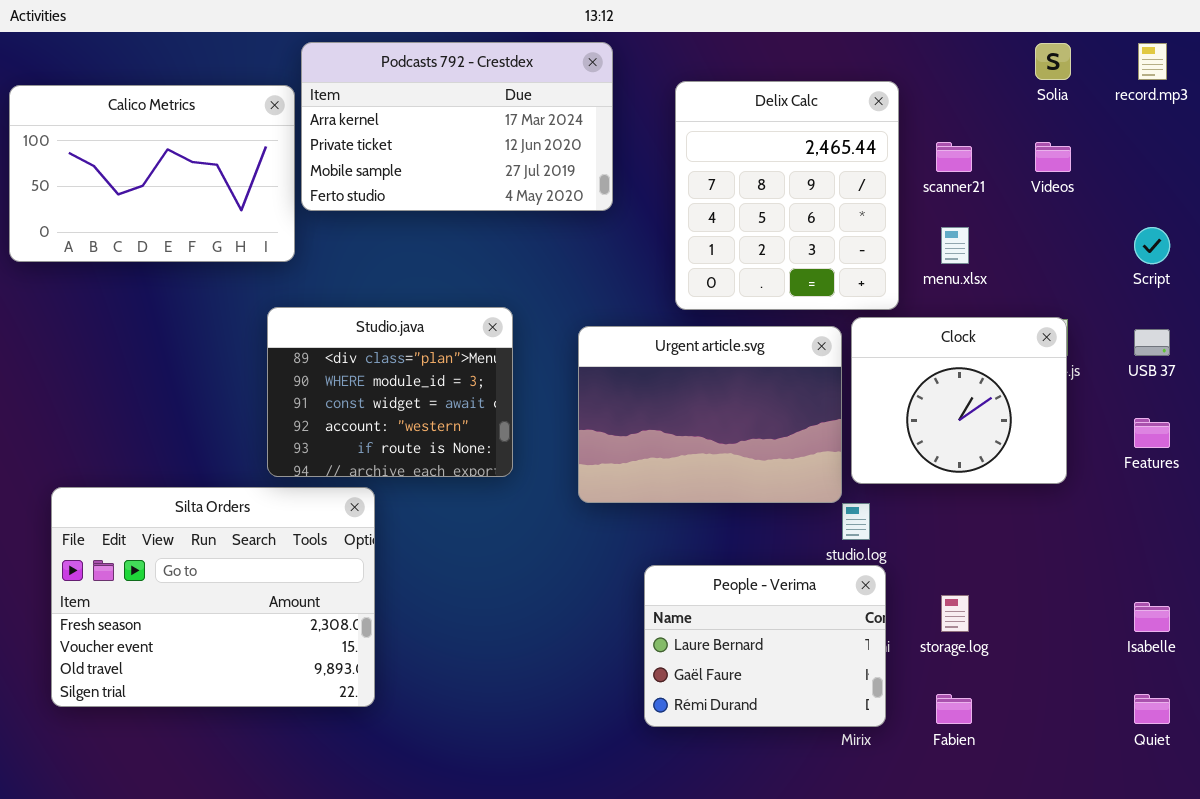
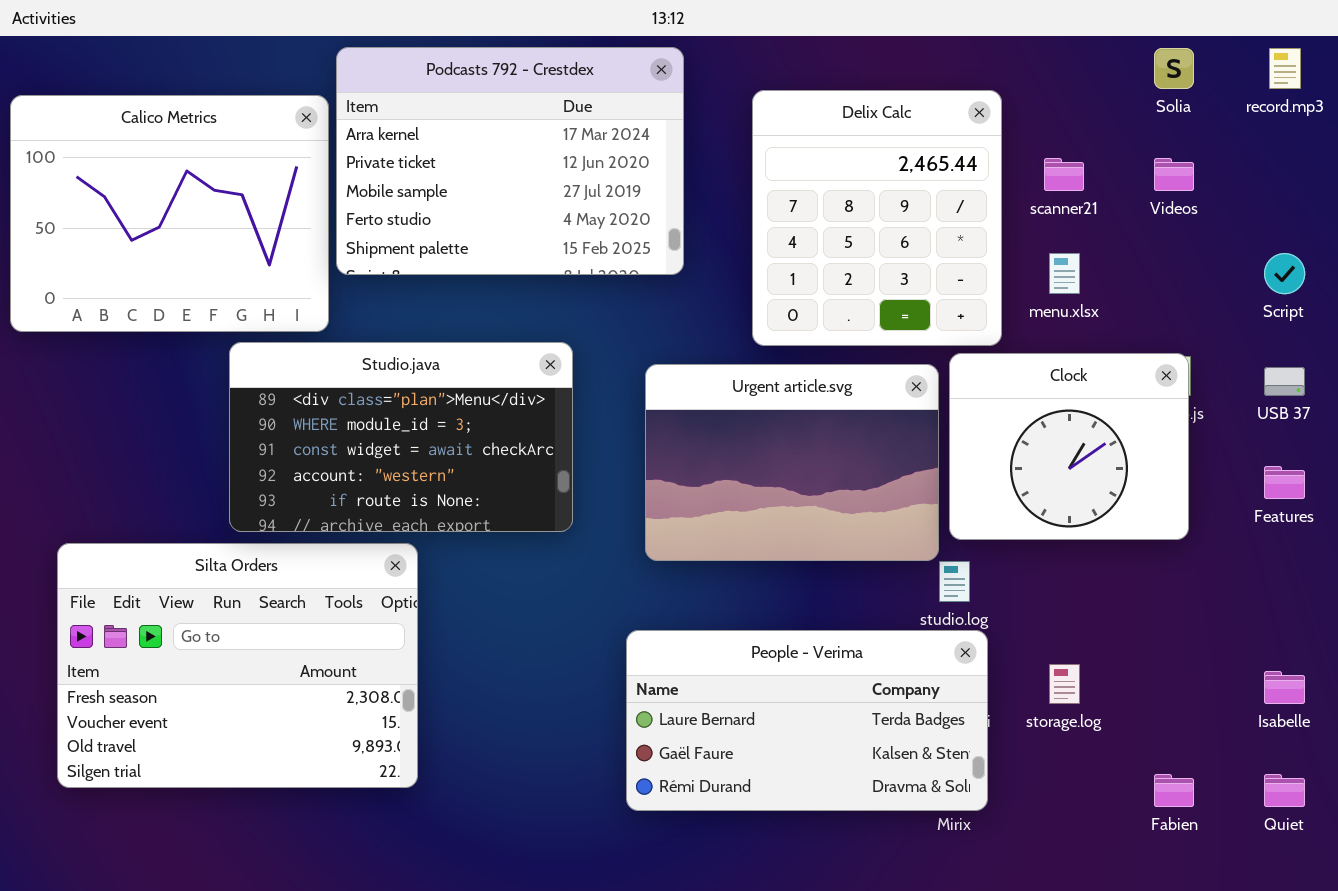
Podcasts 792 - Crestdex: [301,42,613,211] -> [336,47,684,275], resized
Calico Metrics: [9,85,295,262] -> [10,95,329,332], resized
Studio.java: [267,307,513,477] -> [229,342,573,532], resized
People - Verima: [644,565,886,727] -> [626,630,988,811], resized
Fabien: [936,694,972,724] -> [1154,774,1194,807], moved

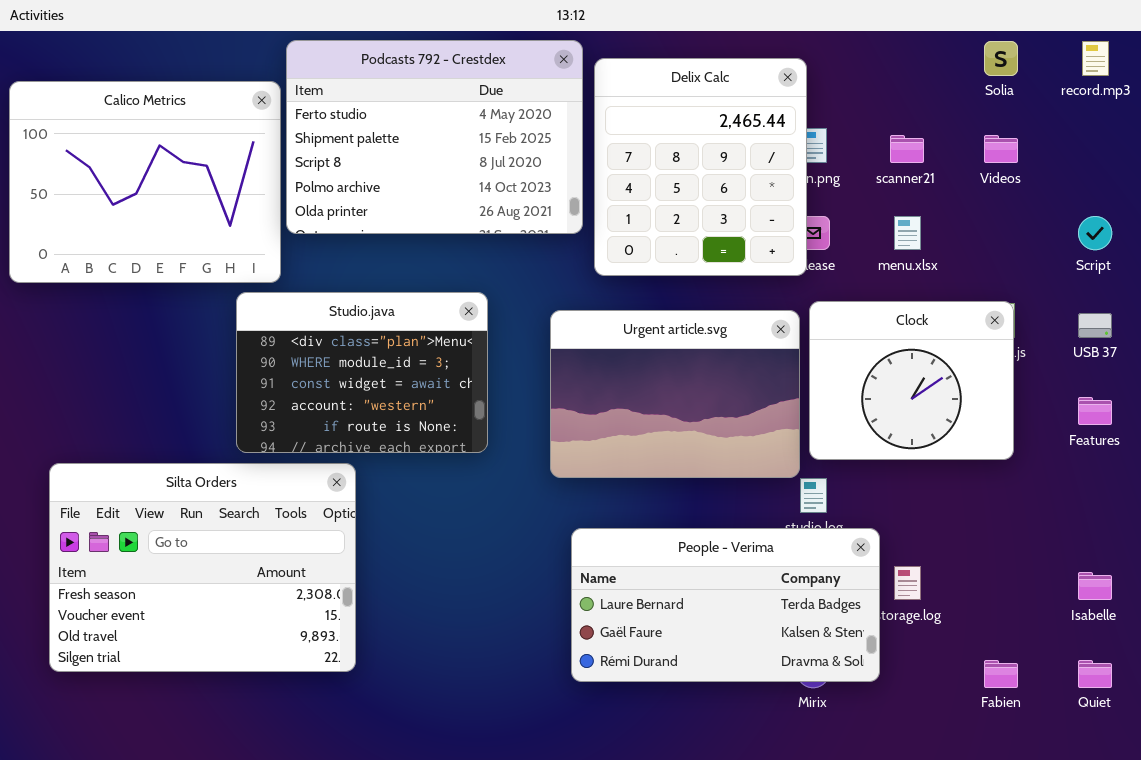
Podcasts 792 - Crestdex: [336,47,684,275] -> [286,40,583,234], scrolled down 3 rows
Delix Calc: [752,90,1002,346] -> [594,58,807,276], moved
Studio.java: [229,342,573,532] -> [236,292,488,453], resized
People - Verima: [626,630,988,811] -> [571,528,880,682], moved

